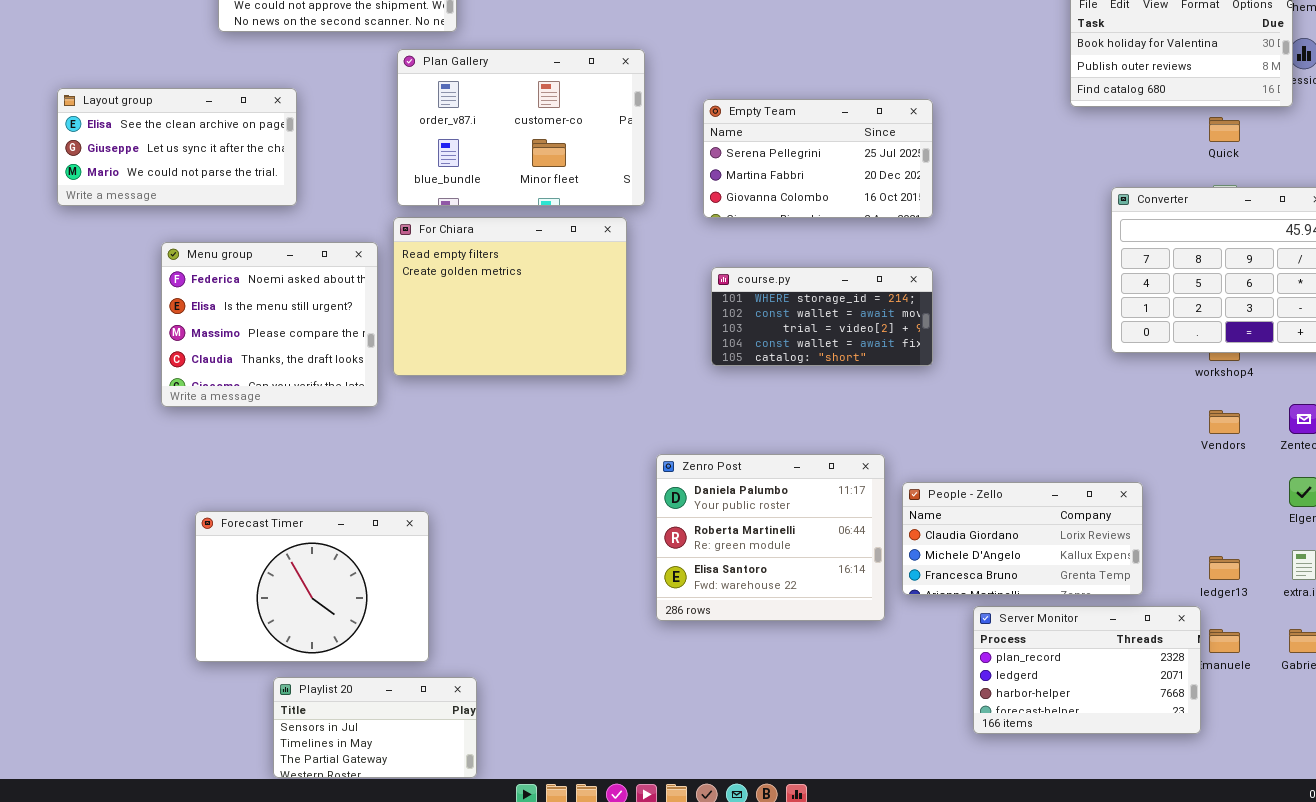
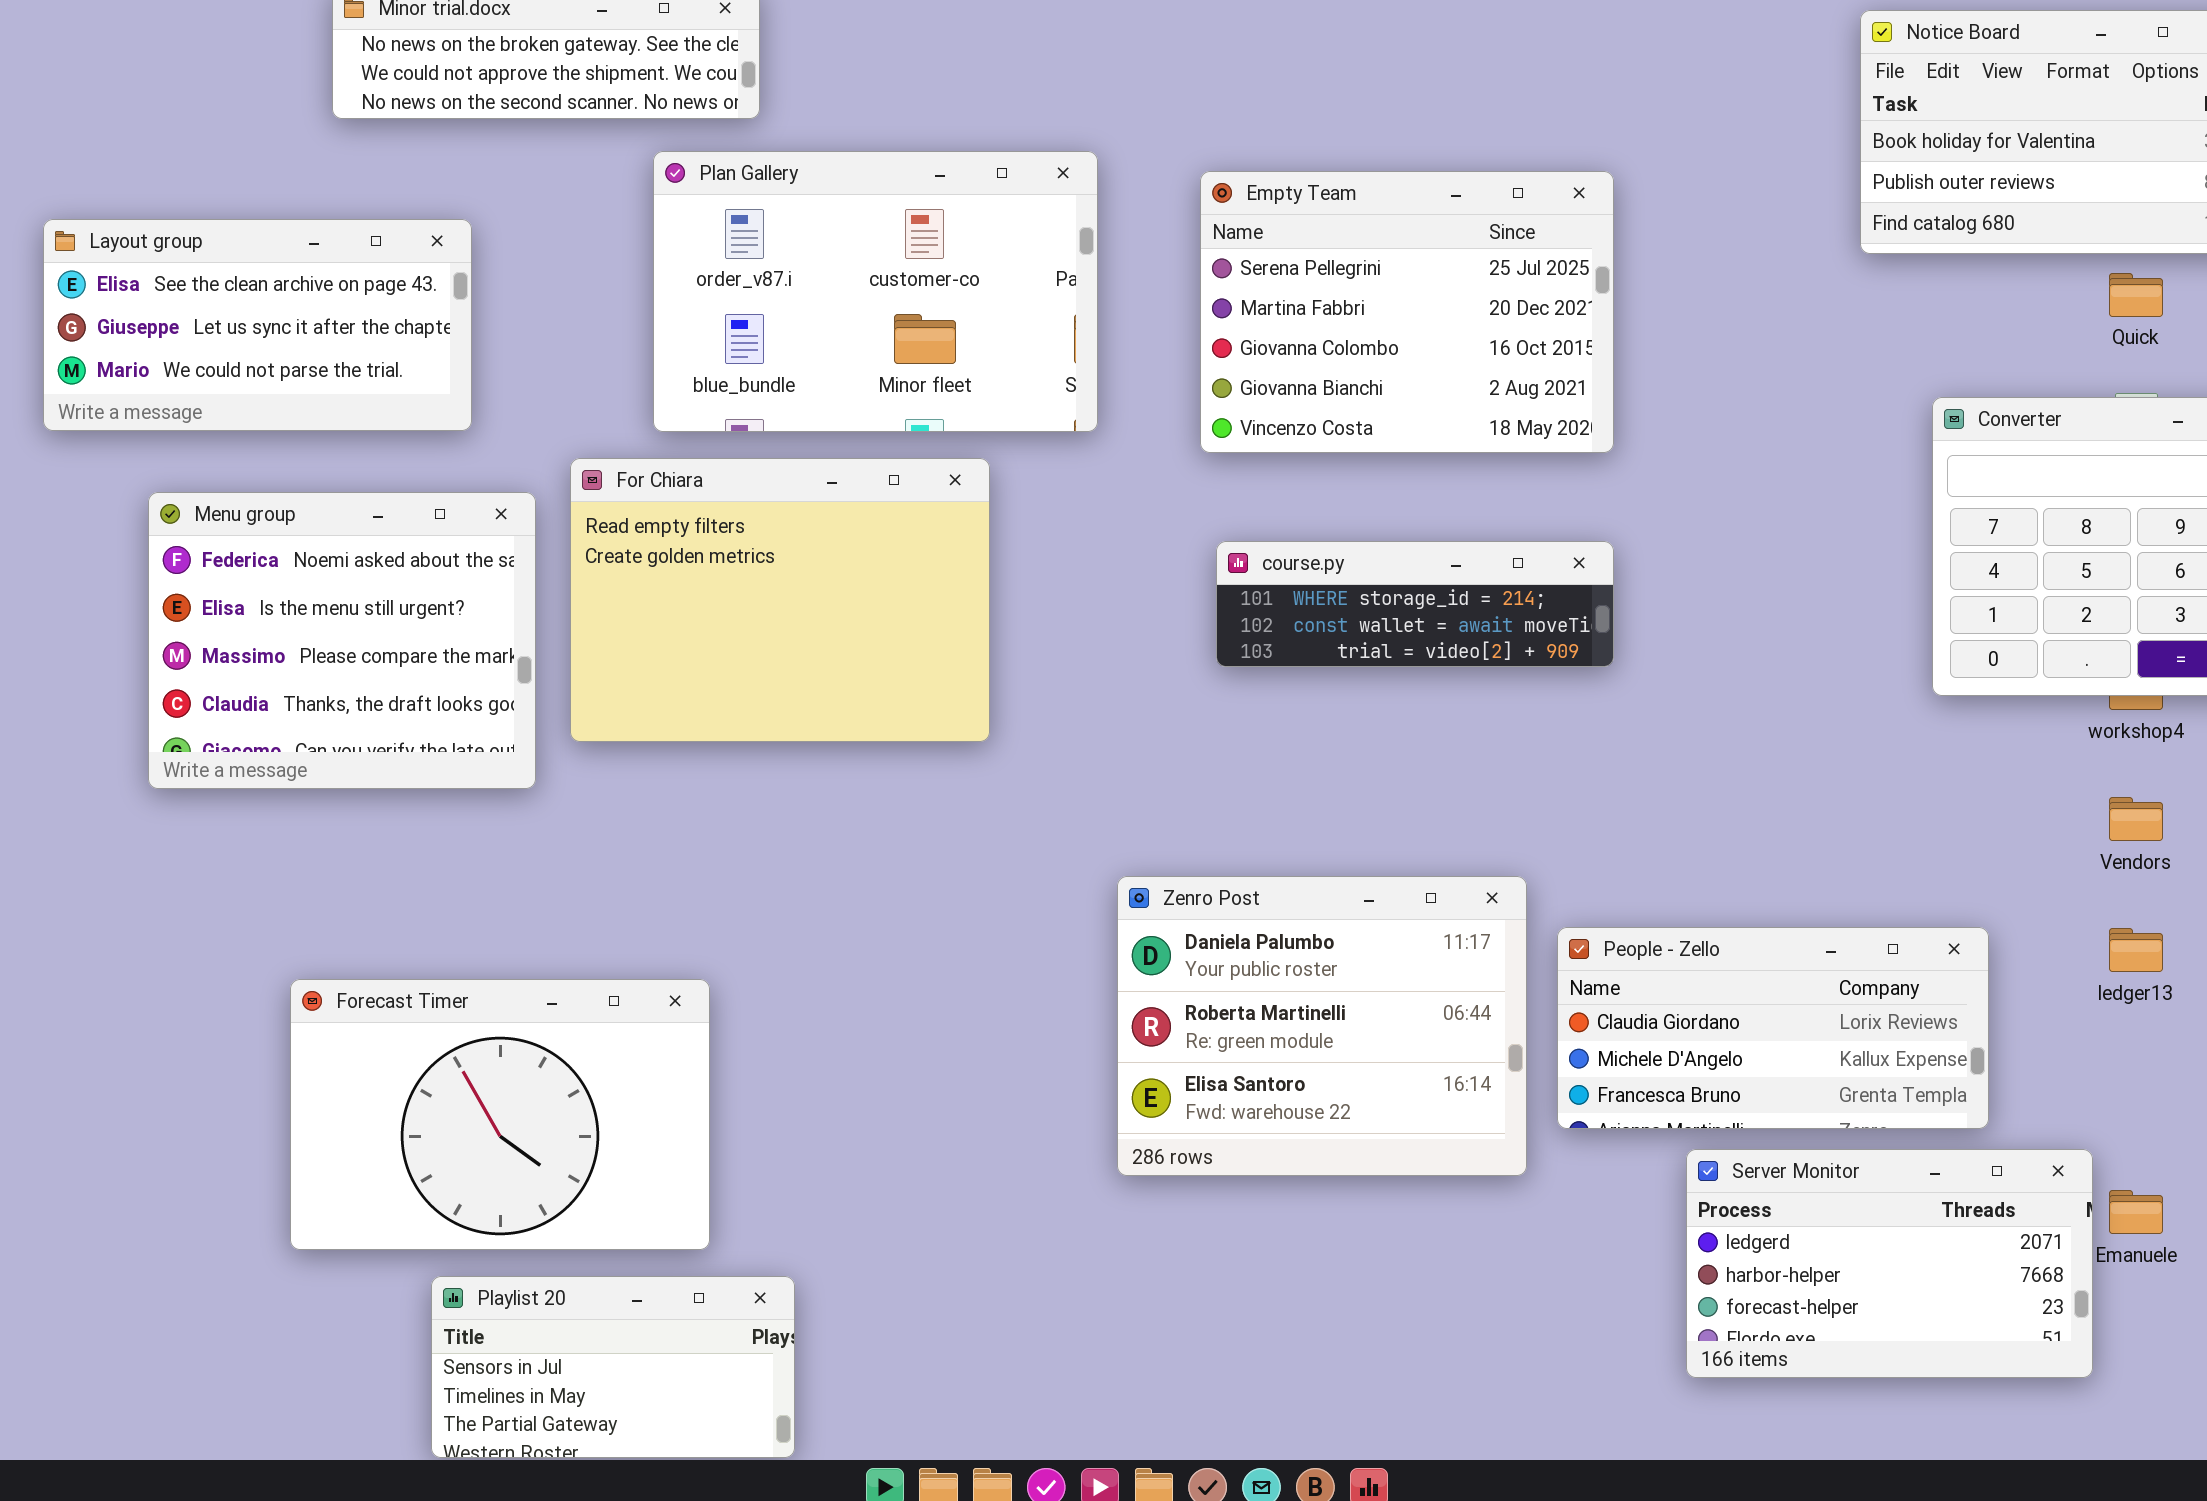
Empty Team: [703,99,933,218] -> [1200,171,1614,453], resized
For Chiara: [393,217,627,376] -> [570,458,990,742], moved
Menu group: [161,242,378,407] -> [148,492,536,789], moved
course.py: [711,267,933,366] -> [1216,541,1614,667], resized
ledger13: [1209,556,1240,580] -> [2109,928,2163,972], moved
Server Monitor: [973,606,1201,734] -> [1686,1149,2093,1378], scrolled down 1 row

